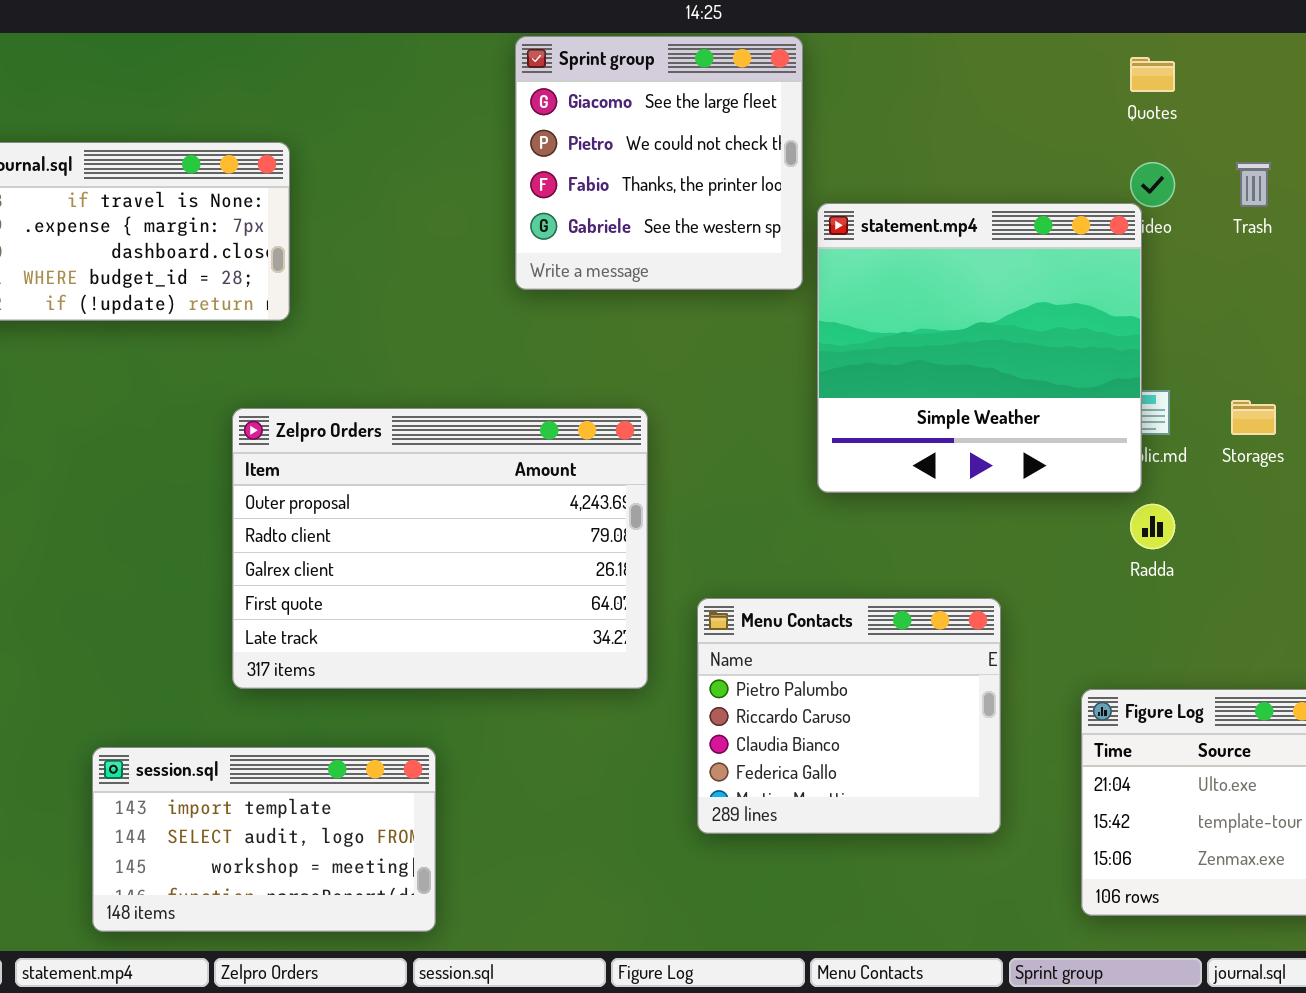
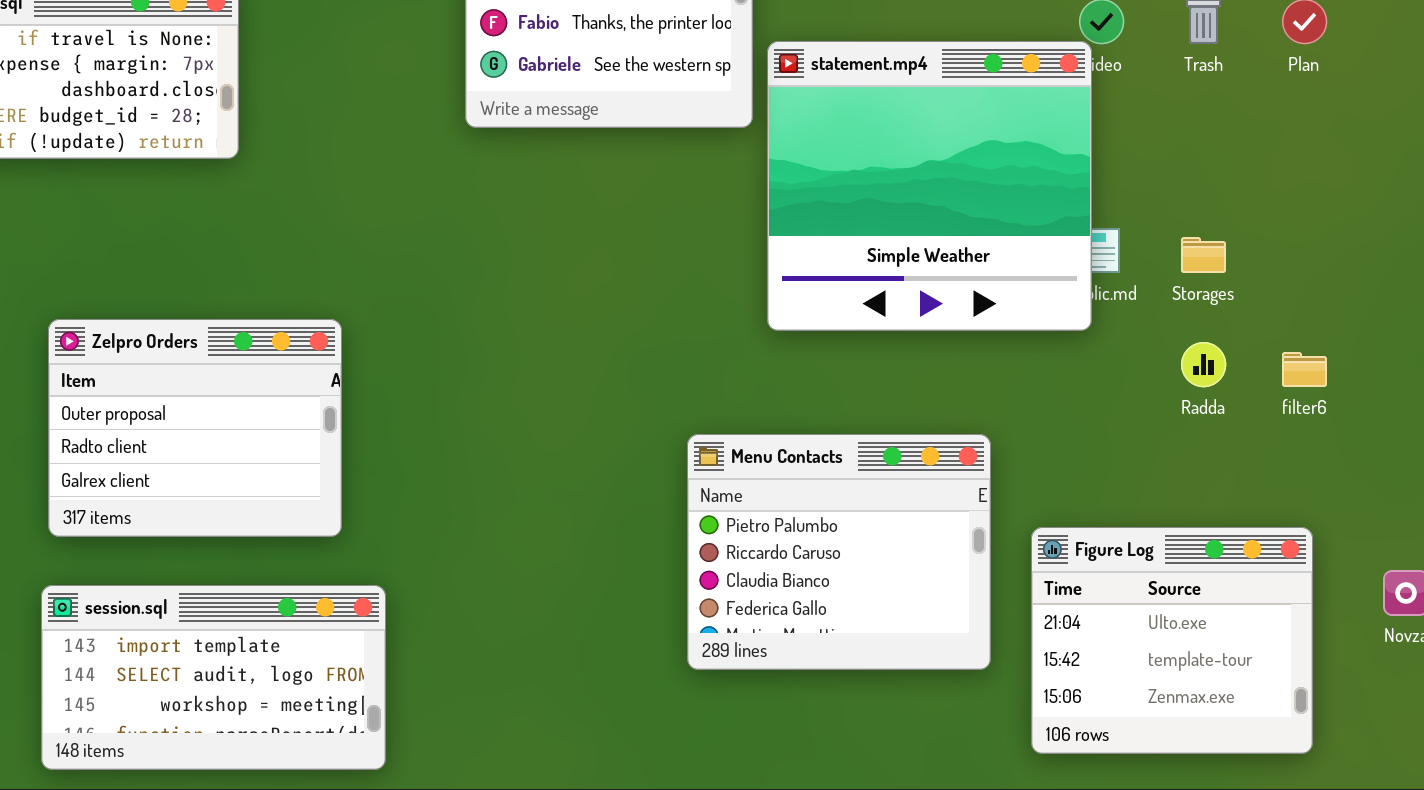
Zelpro Orders: [232,408,648,689] -> [48,319,342,537], moved, resized
Radda: [1130,504,1175,549] -> [1181,342,1226,387], moved
Menu Contacts: [697,598,1001,834] -> [687,434,991,670], moved

